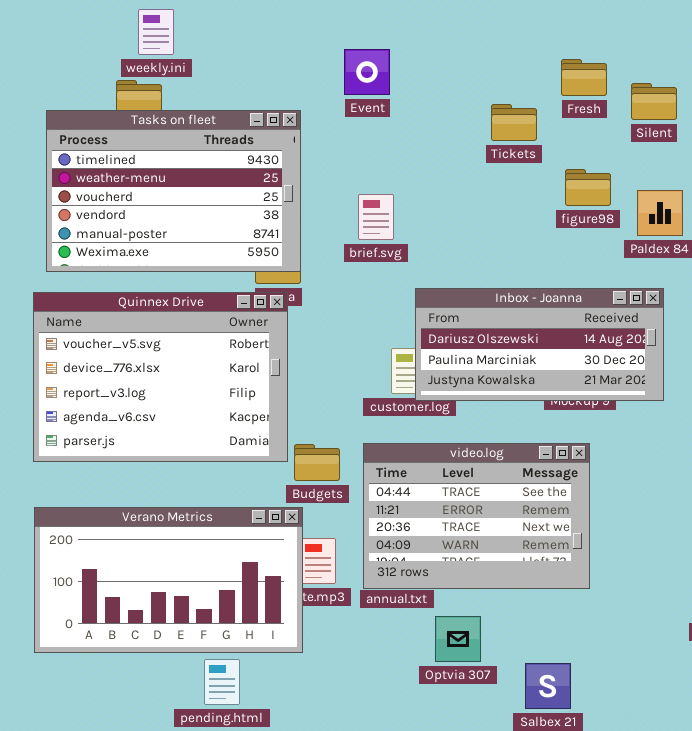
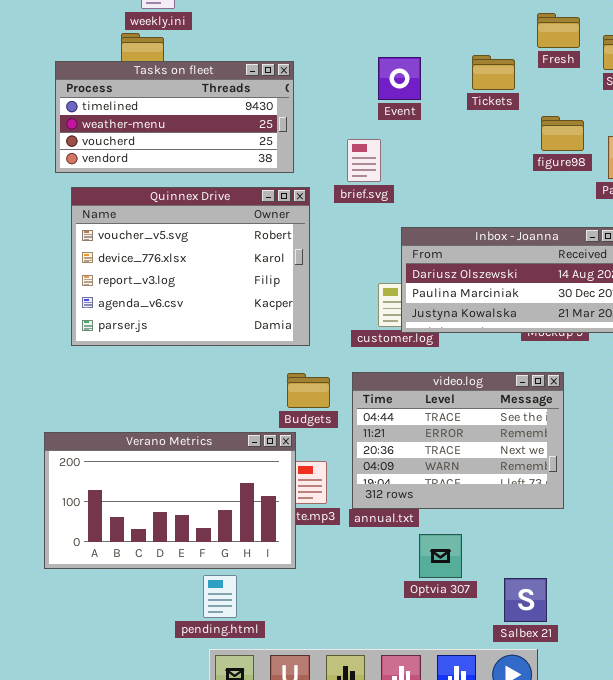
Event: [344,49,390,95] -> [378,57,421,100], moved
Tasks on fleet: [46,110,301,272] -> [55,61,294,173], resized
Quinnex Drive: [33,292,288,462] -> [71,187,310,346], moved

